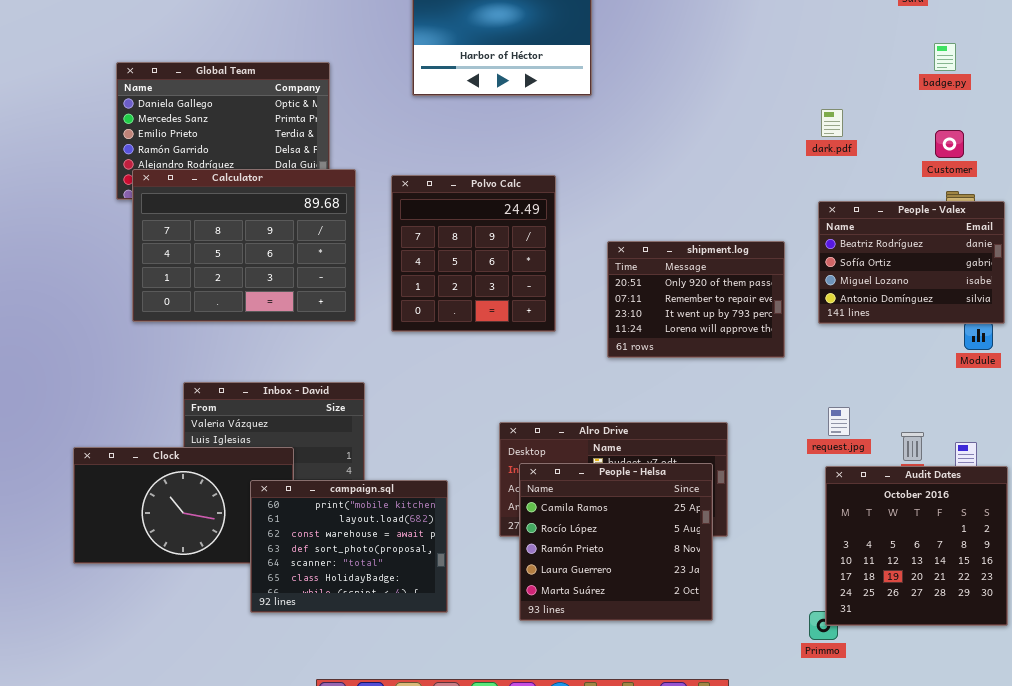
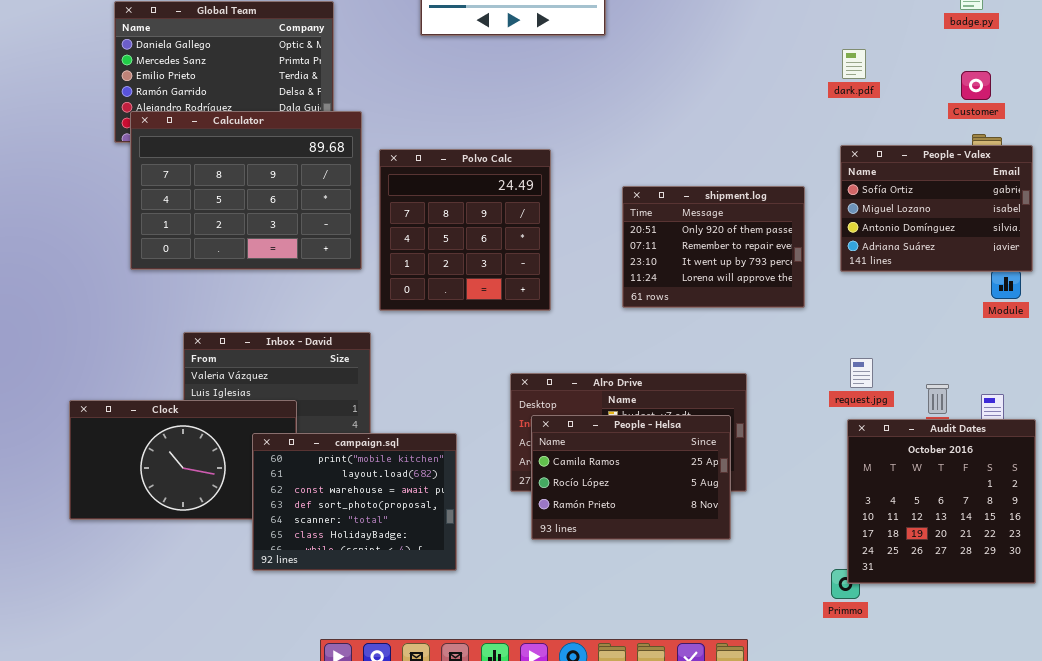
Polvo Calc: [391,175,556,332] -> [379,149,551,311], moved
People - Valex: [818,201,1005,324] -> [840,145,1033,272], scrolled down 1 row
People - Helsa: [519,463,713,621] -> [531,415,731,540], resized

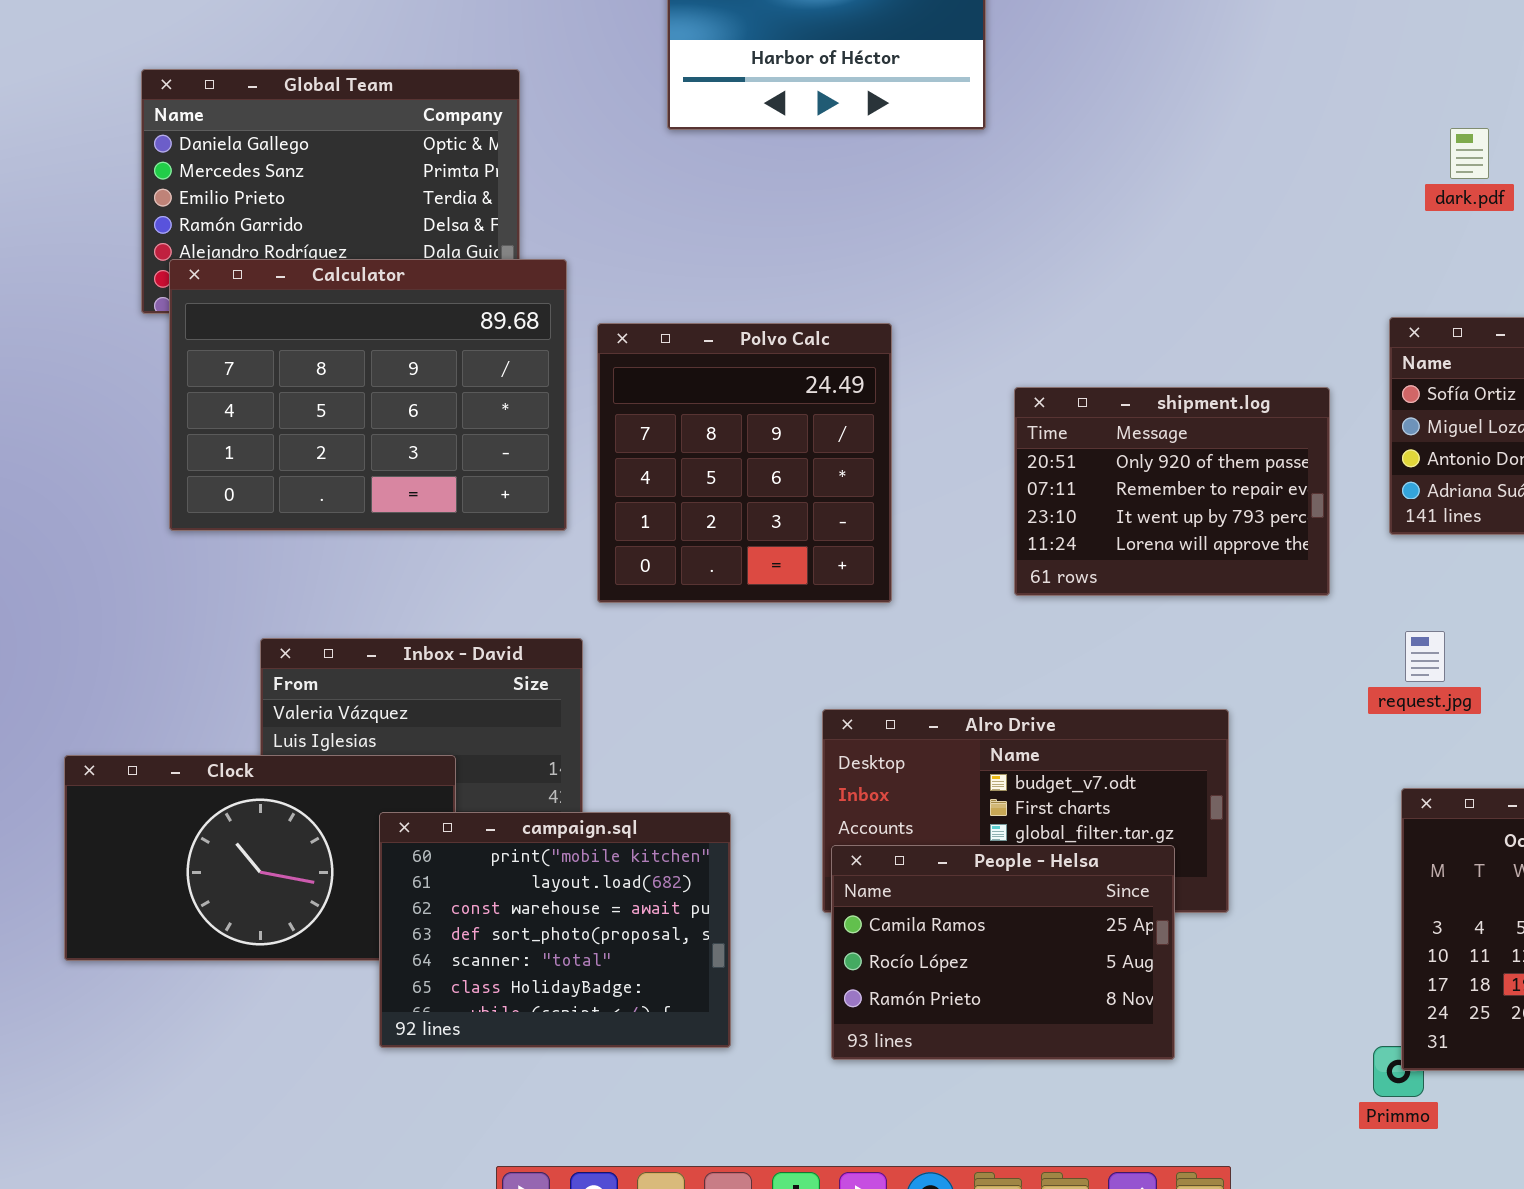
dark.pdf: [842,49,866,79] -> [1450,128,1489,179], moved
request.jpg: [850,358,873,388] -> [1405,631,1445,682], moved
People - Helsa: [531,415,731,540] -> [831,845,1175,1060], moved

